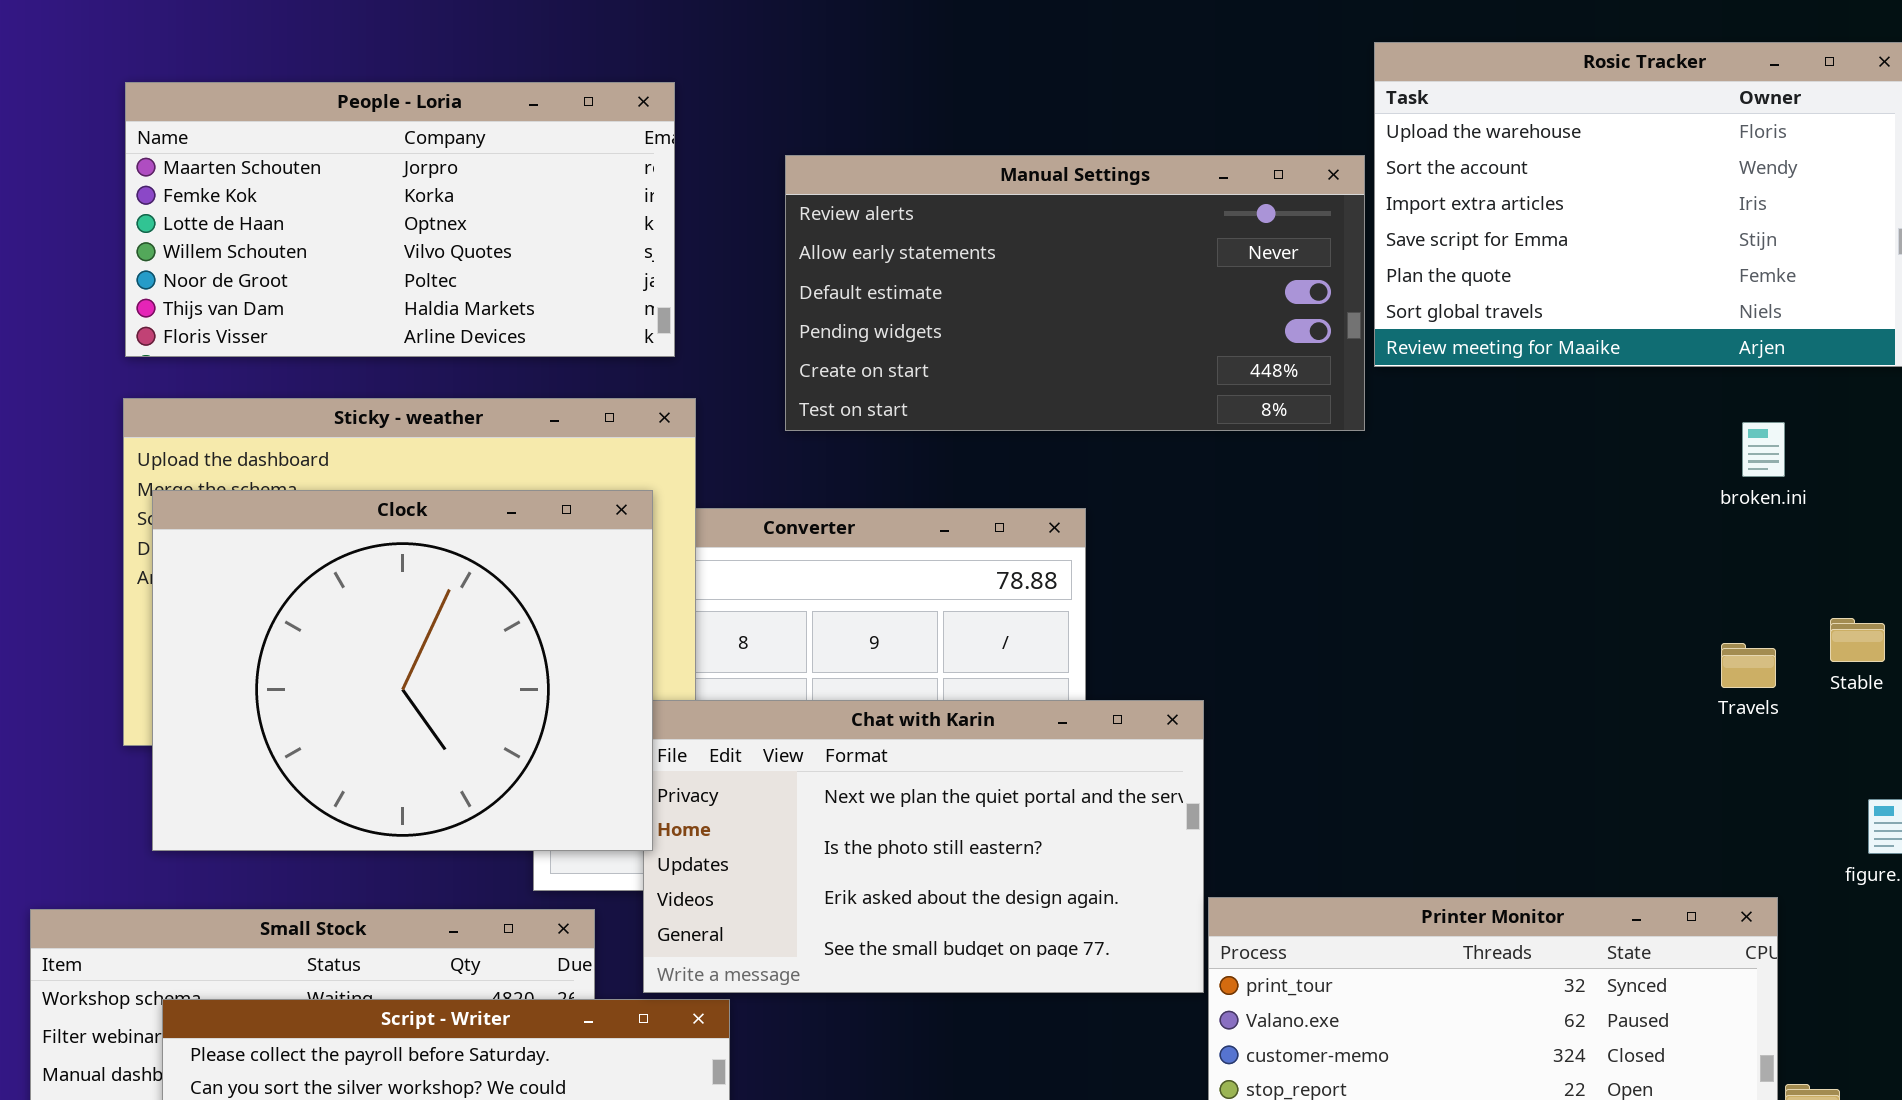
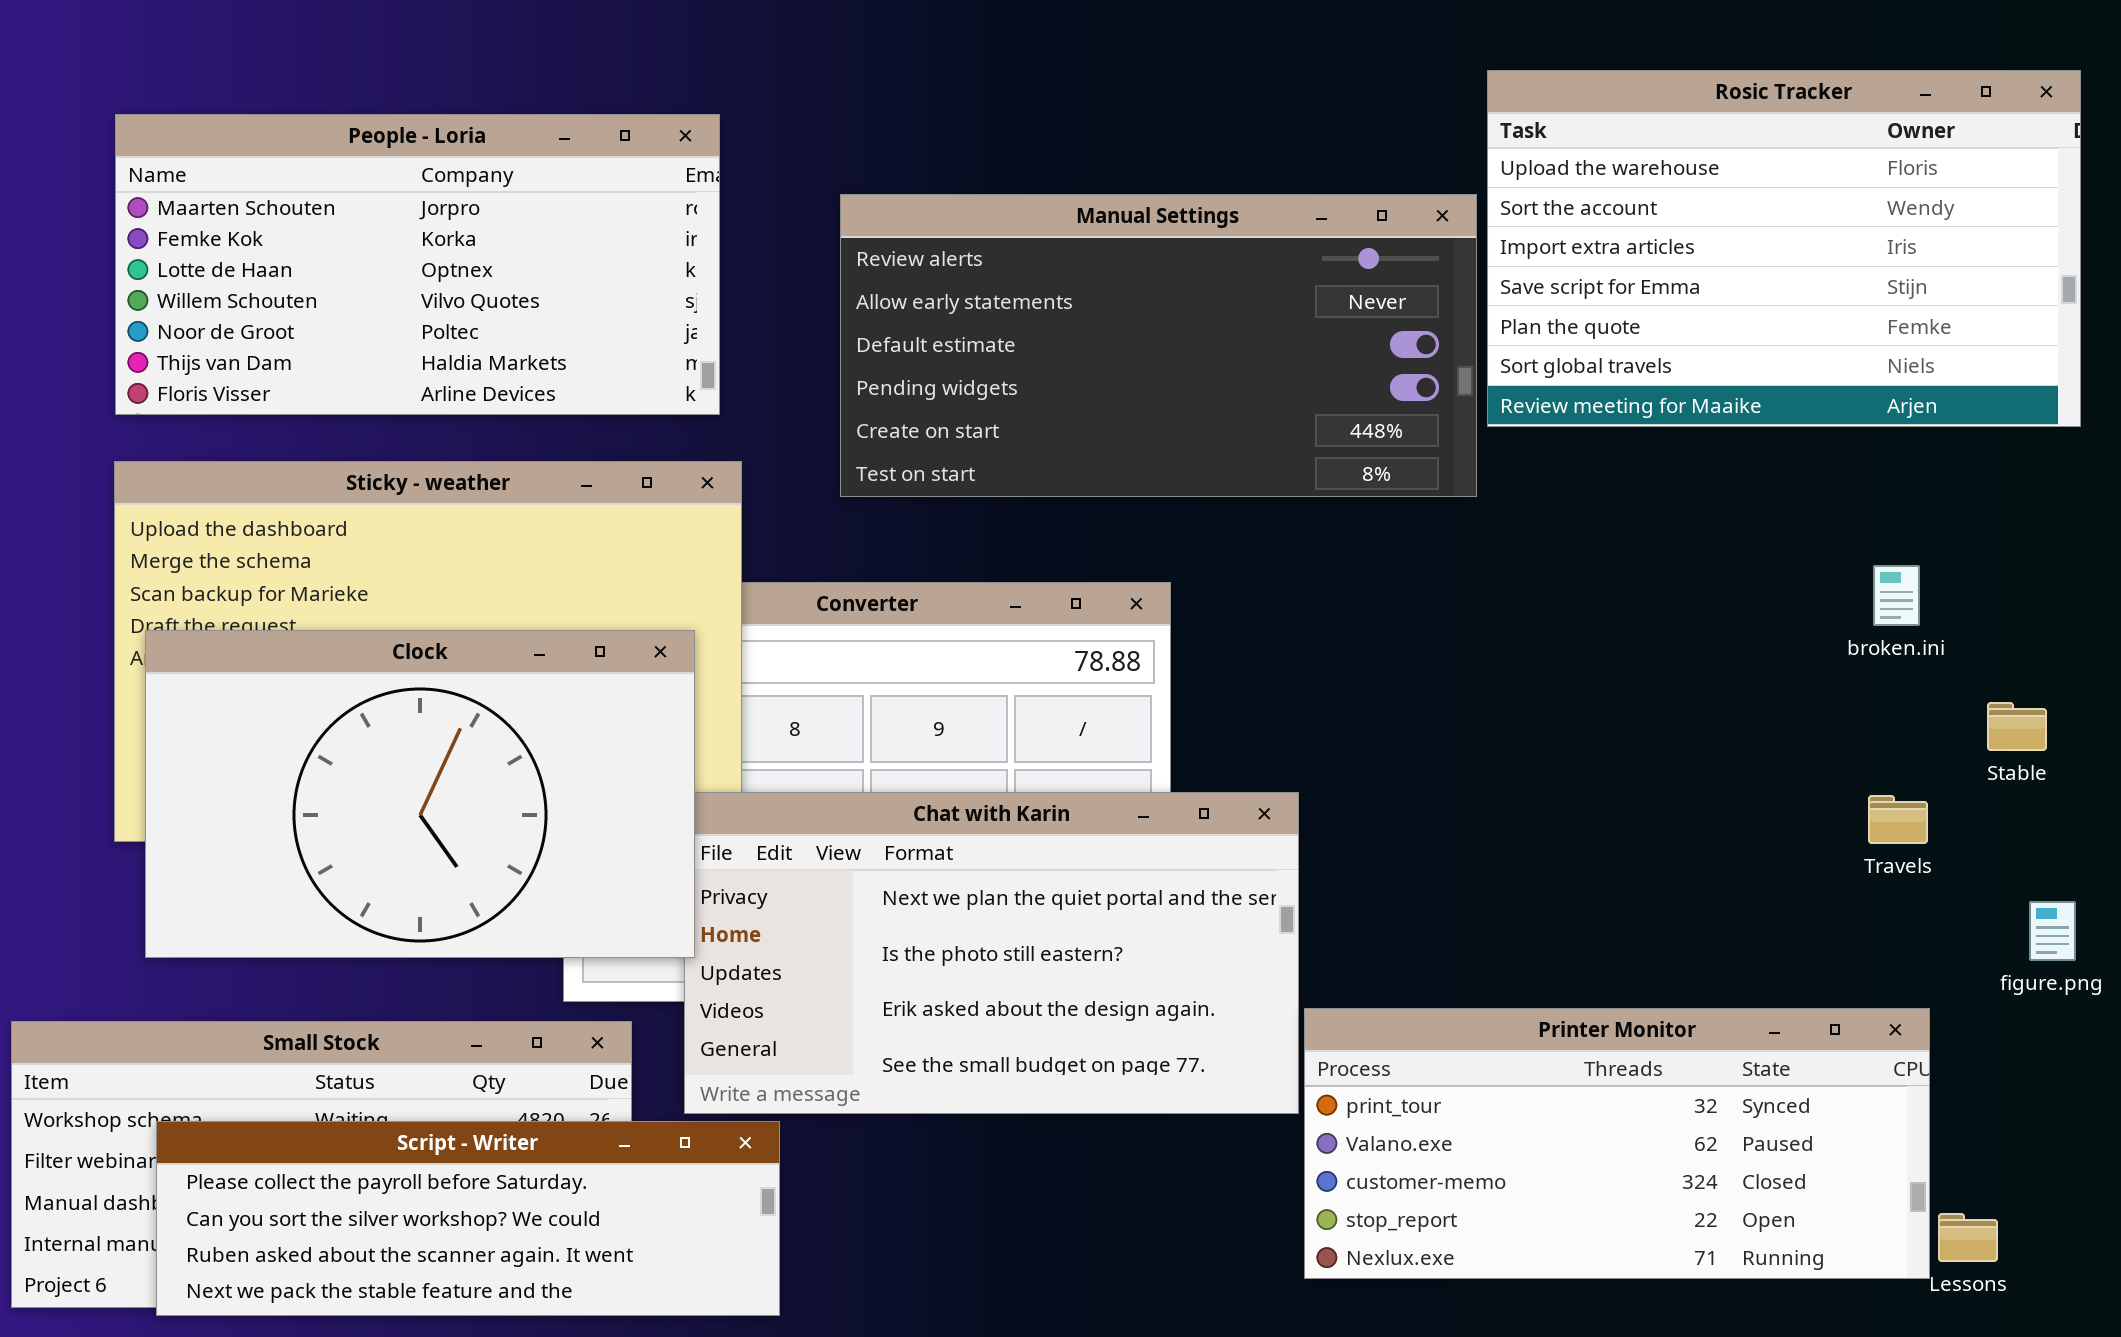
broken.ini: [1742,422,1785,477] -> [1873,565,1920,626], moved
Clock: [152,490,653,851] -> [145,630,695,958], resized
Travels: [1721,643,1776,688] -> [1868,795,1928,844], moved

